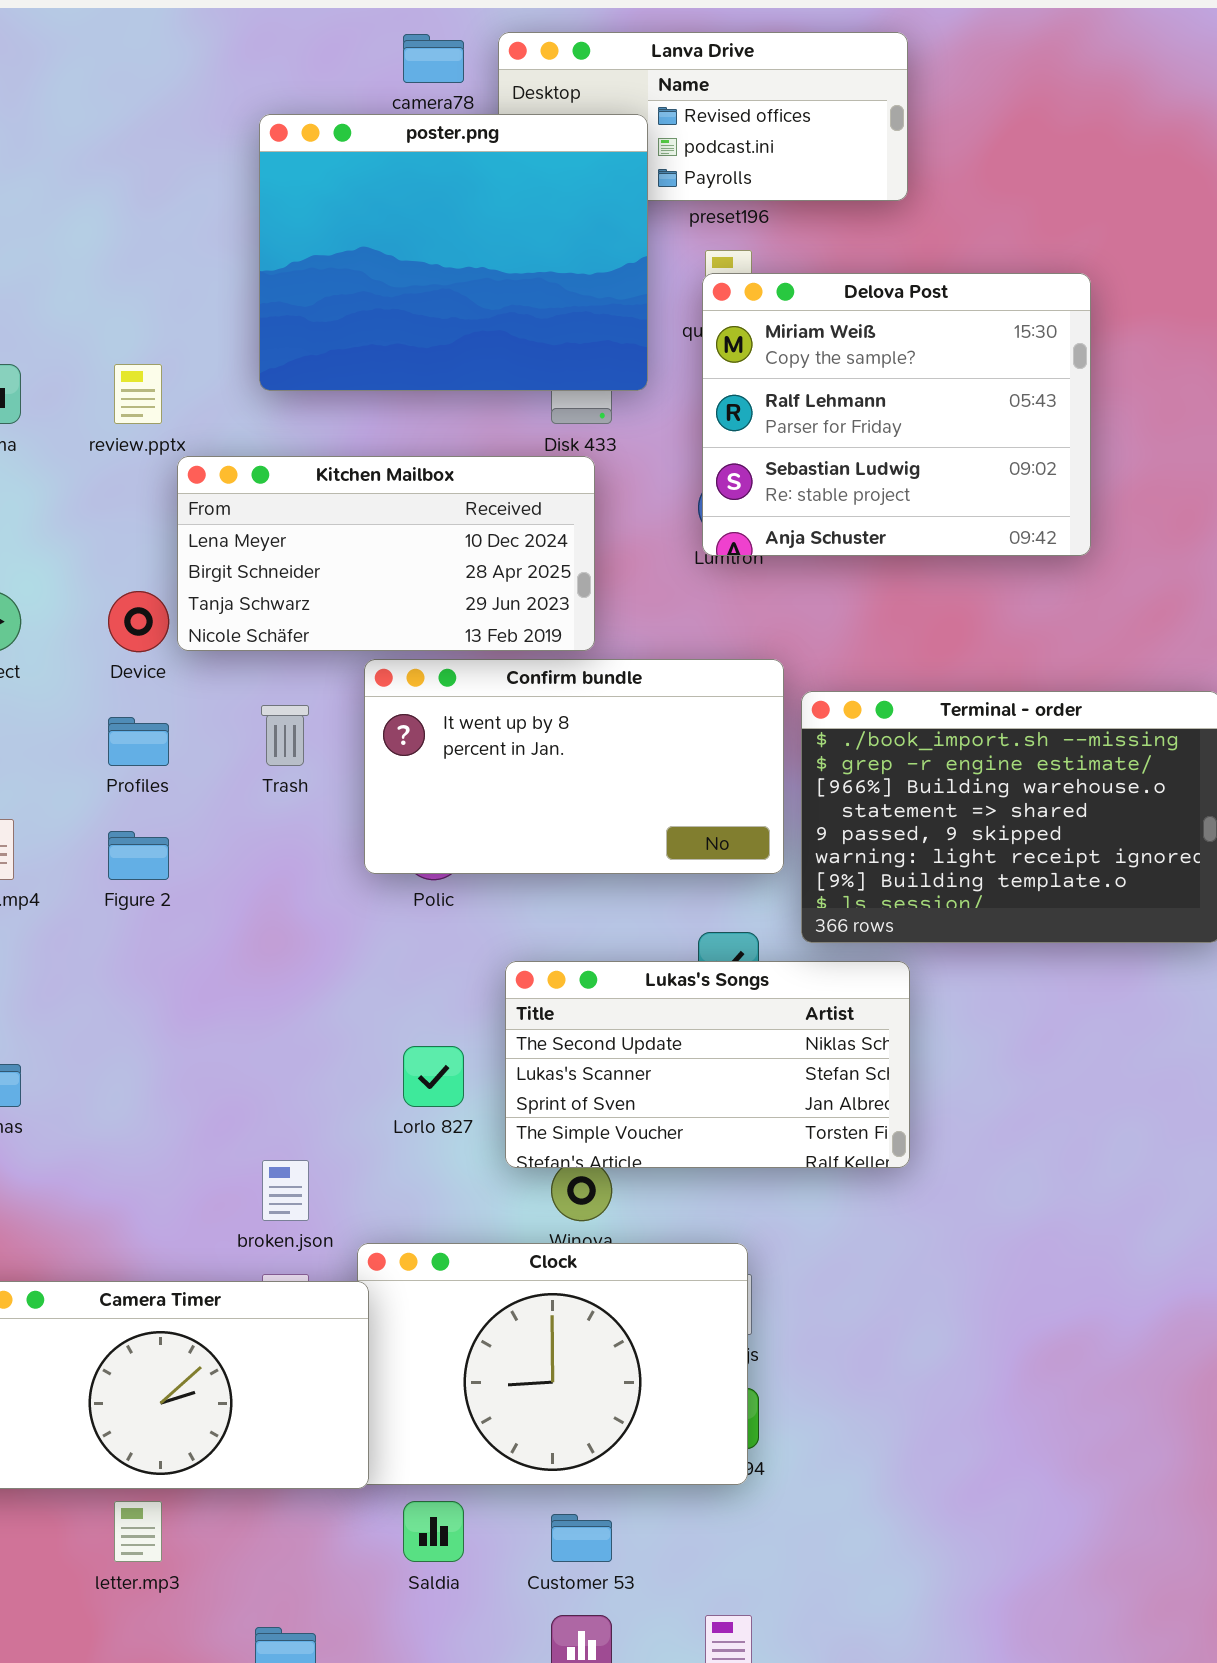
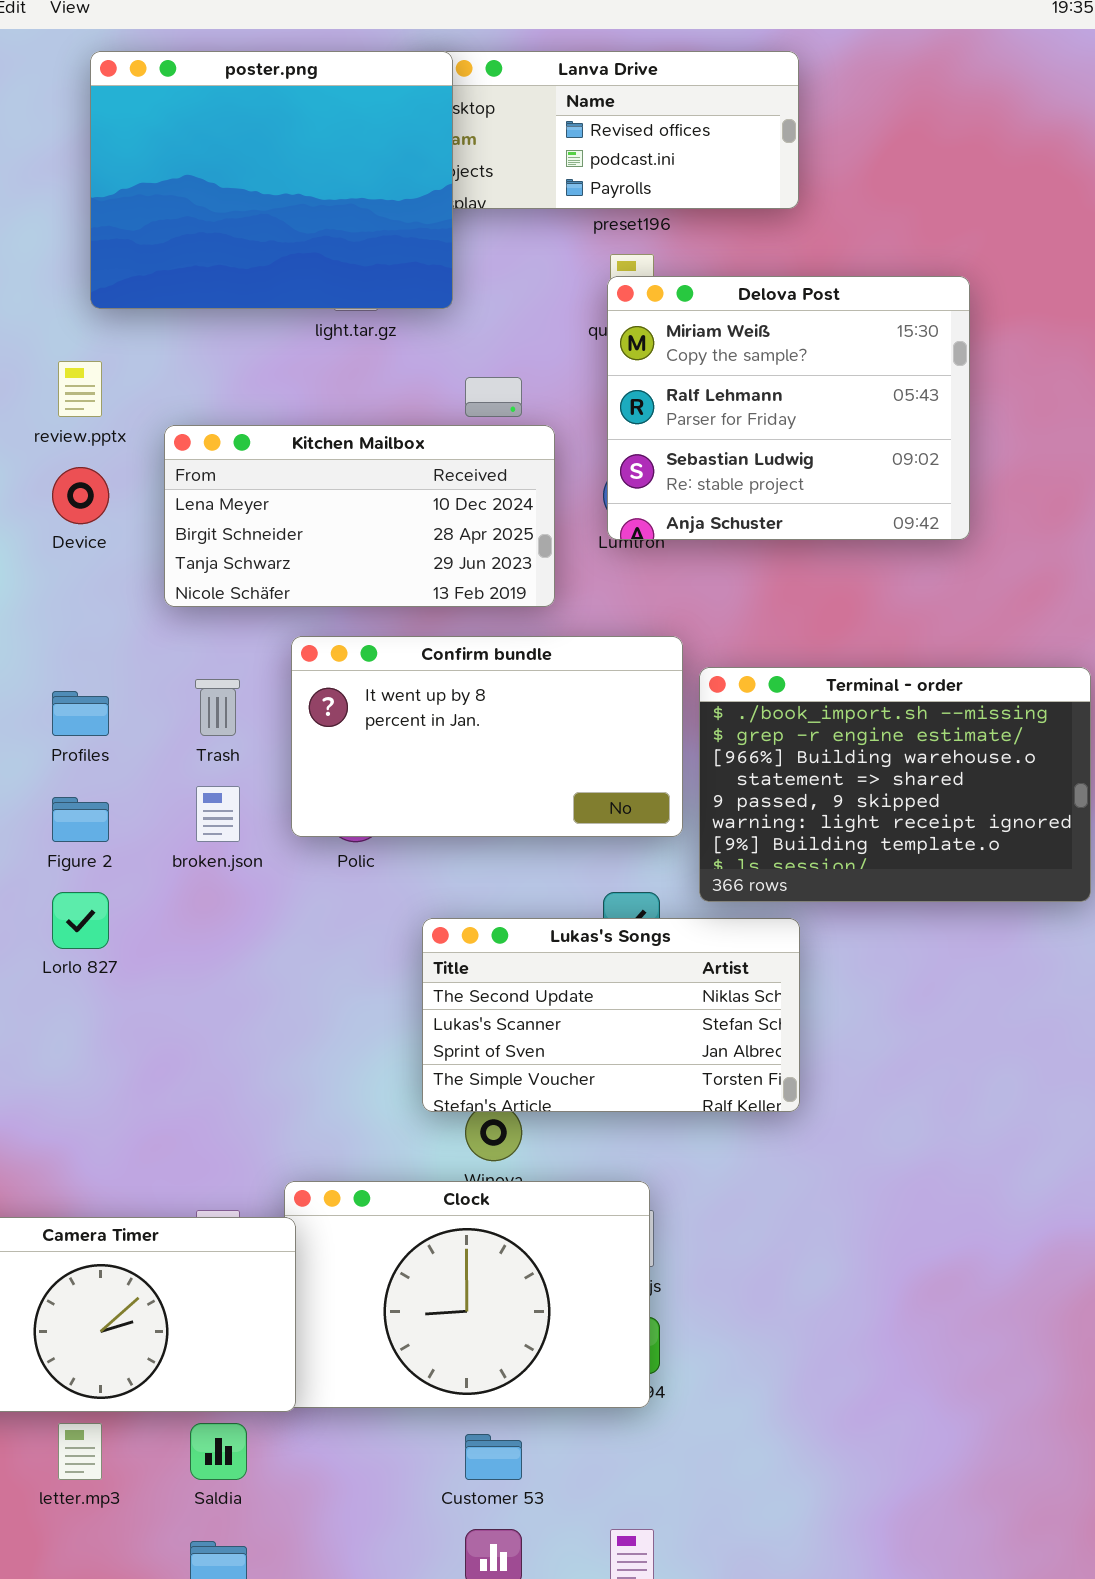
poster.png: [259,114,648,391] -> [90,51,453,309], moved
Kitchen Mailbox: [177,456,595,651] -> [164,425,555,607], moved
Device: [108,591,169,652] -> [52,467,109,524], moved
Lorlo 827: [403,1046,464,1107] -> [52,892,109,949], moved
broken.json: [262,1160,309,1221] -> [196,786,240,842], moved
Saldia: [403,1501,464,1562] -> [190,1423,247,1480], moved

